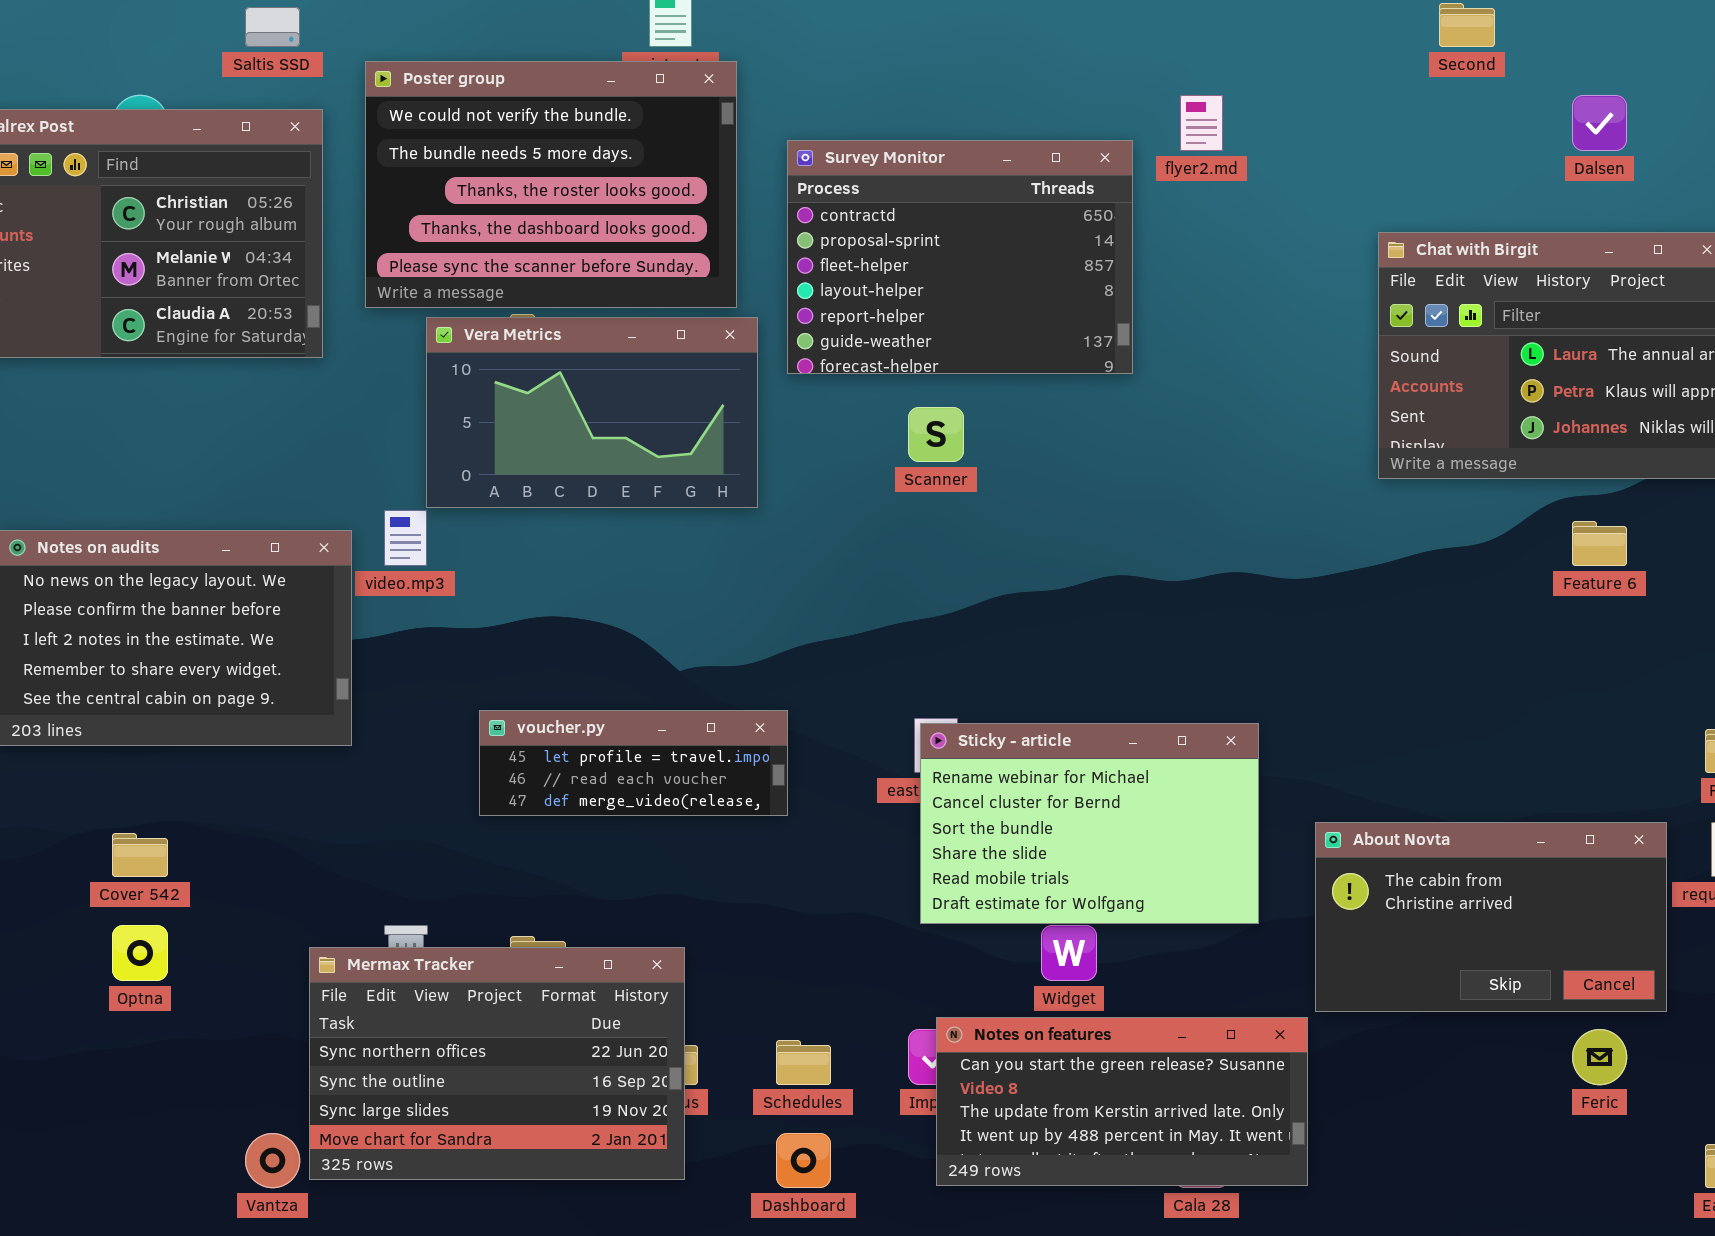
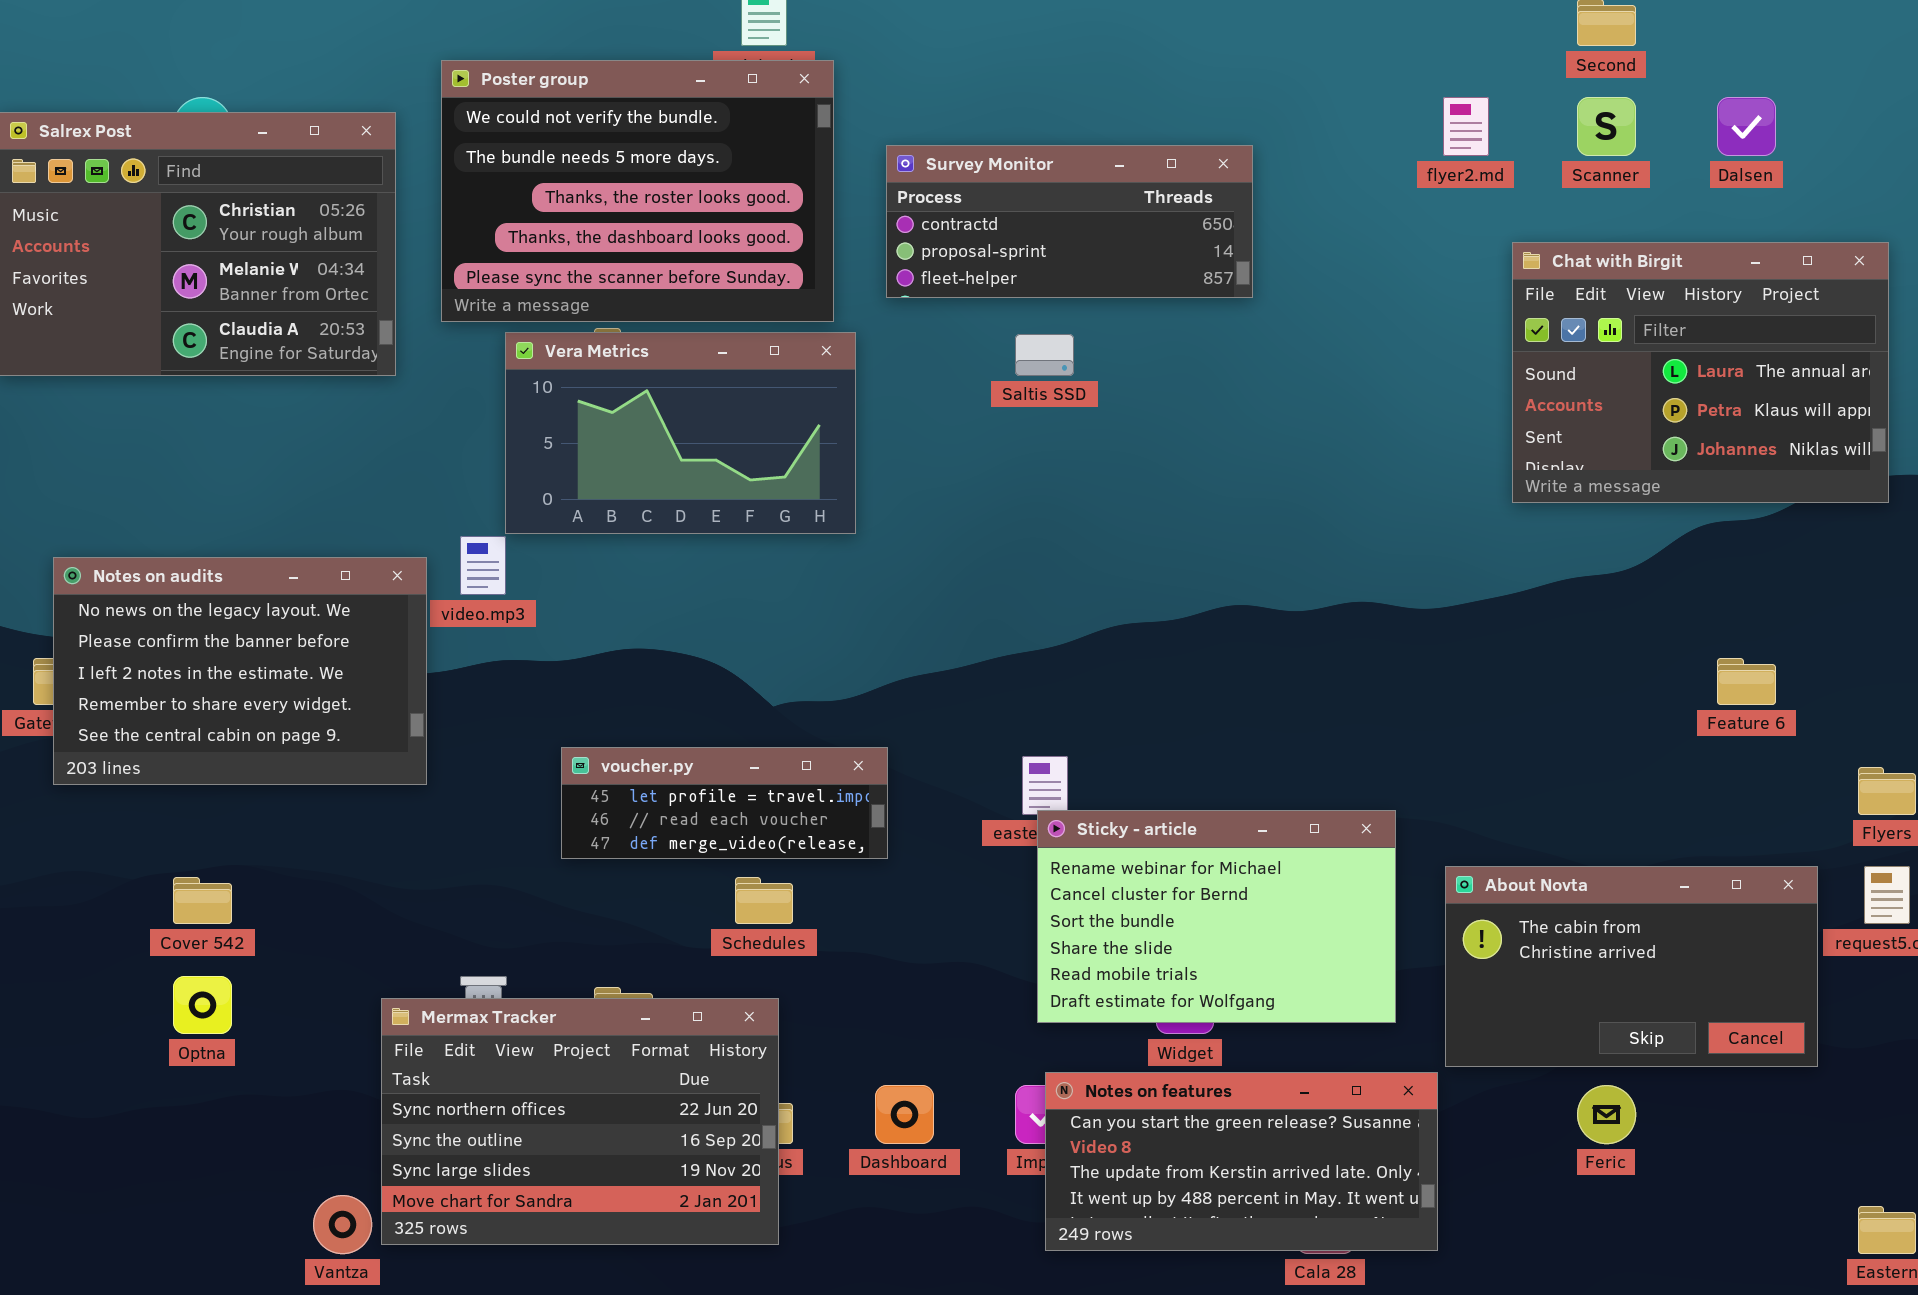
Saltis SSD: [245,7,300,47] -> [1015,334,1074,376], moved
flyer2.md: [1180,95,1223,151] -> [1443,97,1489,156], moved
Survey Monitor: [787,140,1133,374] -> [886,145,1253,298], resized
Scanner: [908,407,964,462] -> [1577,97,1636,156], moved
Feature 6: [1572,521,1627,566] -> [1717,658,1776,705], moved
Sticky - article: [920,723,1259,924] -> [1037,810,1396,1023], moved
Feric: [1572,1029,1627,1085] -> [1577,1085,1636,1144], moved
Schedules: [776,1040,831,1085] -> [735,877,793,924], moved
Dashboard: [776,1133,831,1188] -> [875,1085,934,1144], moved

